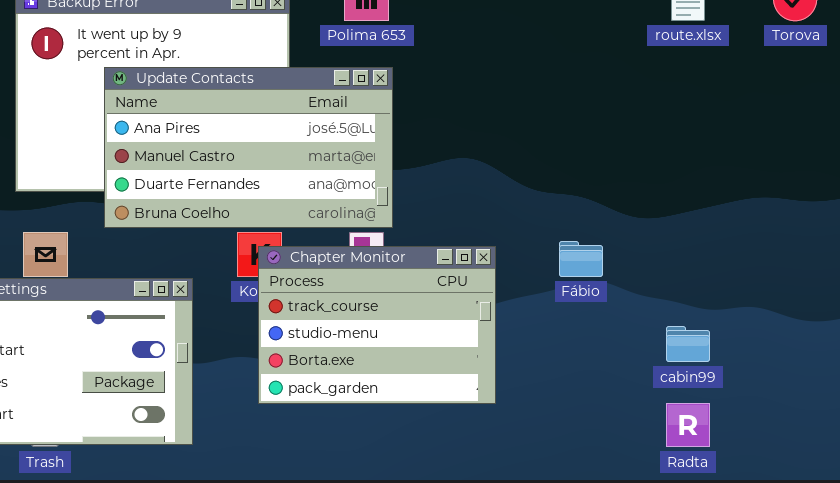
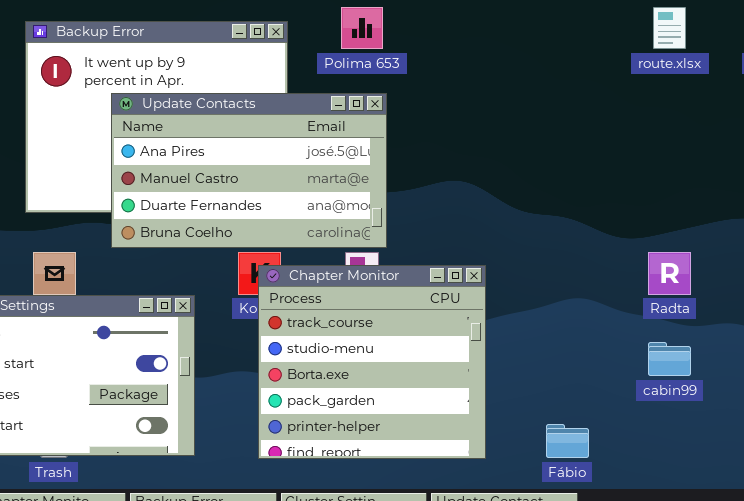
Fábio: [559,241,603,277] -> [546,424,589,458], moved
Chapter Monitor: [258,246,496,404] -> [258,265,486,459], resized
Radta: [666,403,710,447] -> [648,252,691,295], moved

